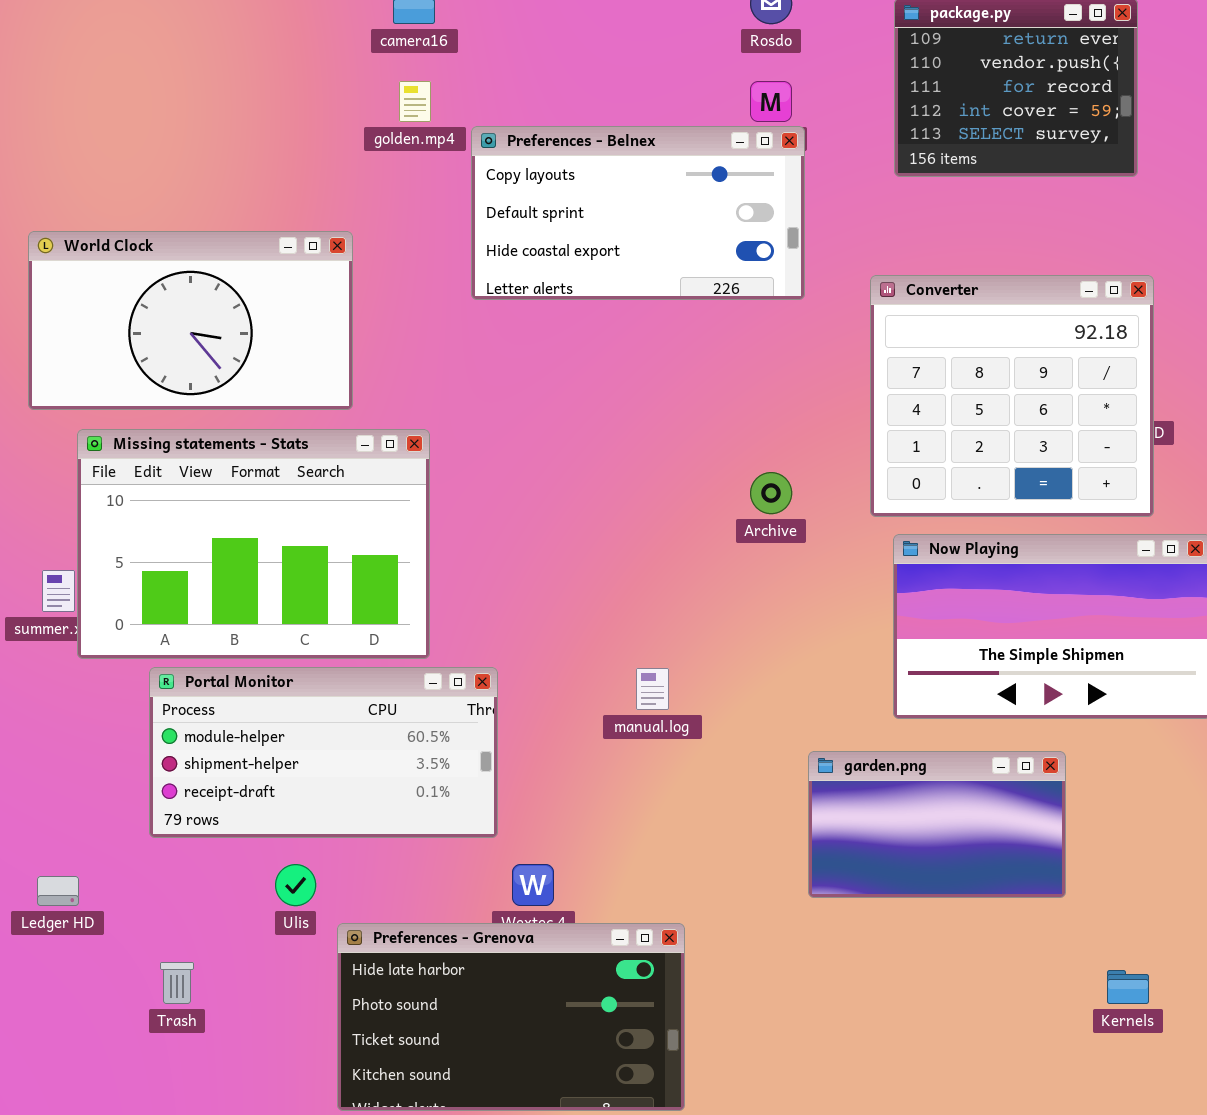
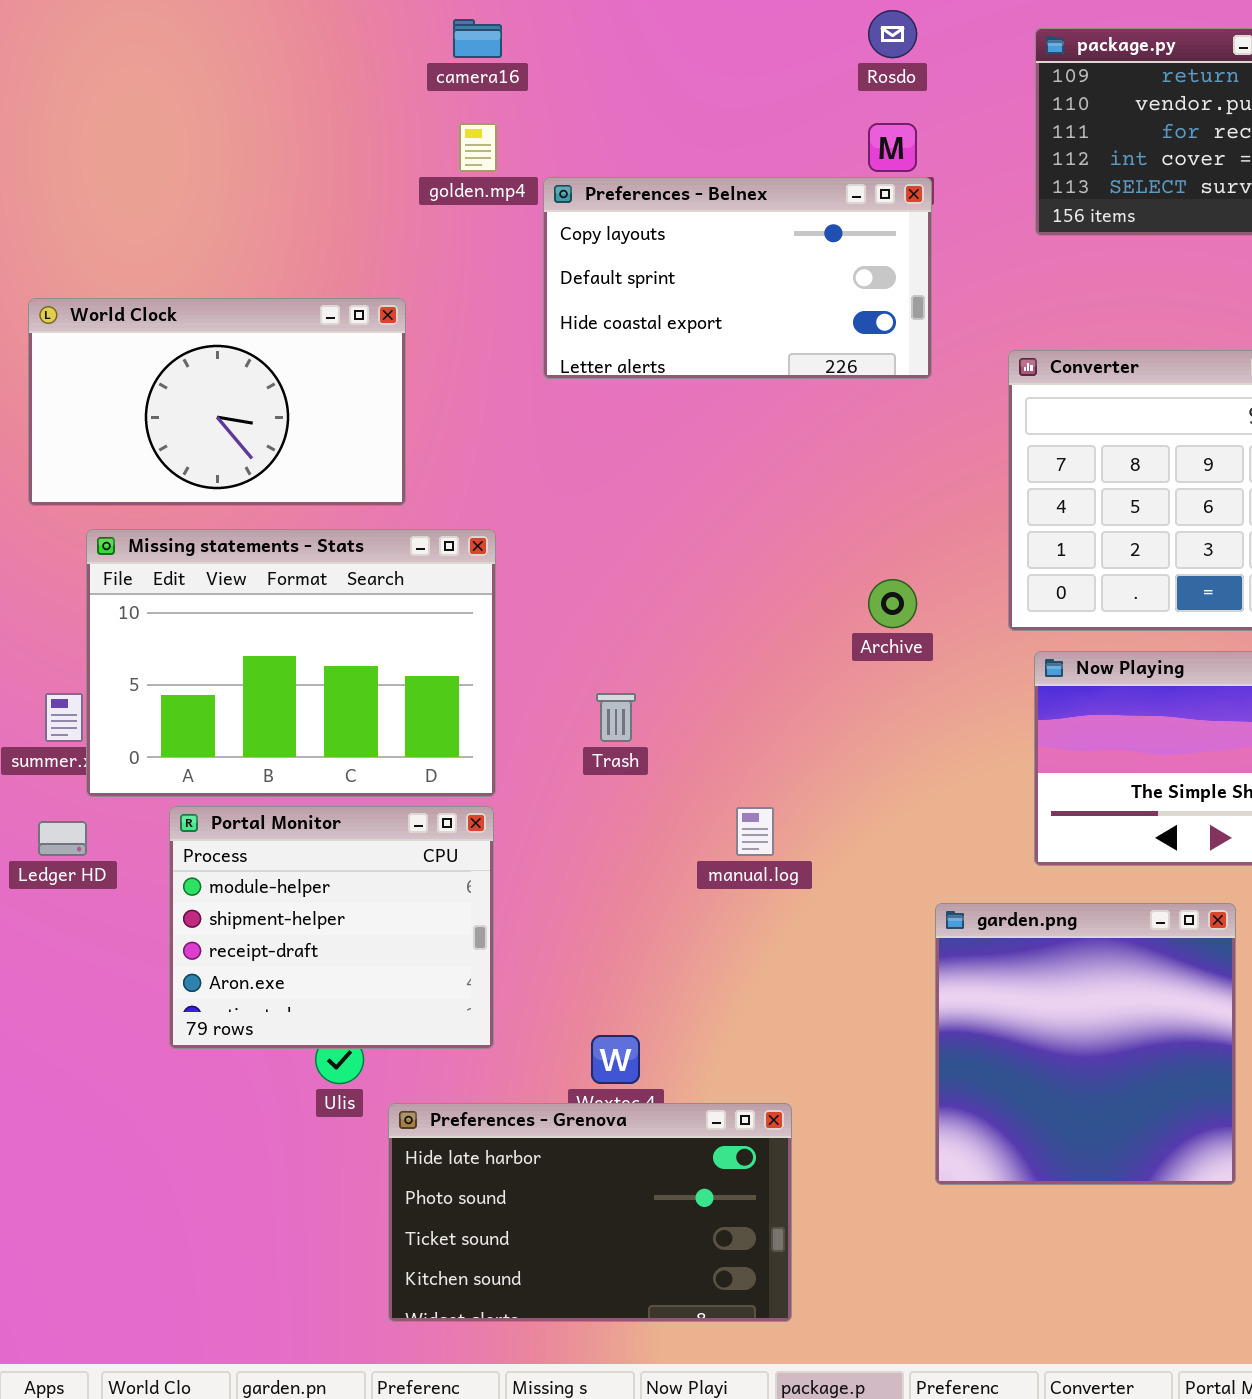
Portal Monitor: [149,667,498,838] -> [169,806,494,1049], resized
garden.png: [808,751,1066,898] -> [935,903,1236,1185], resized
Ledger HD: [37,876,79,906] -> [38,821,87,856], moved
Trash: [160,962,194,1004] -> [596,693,636,742], moved

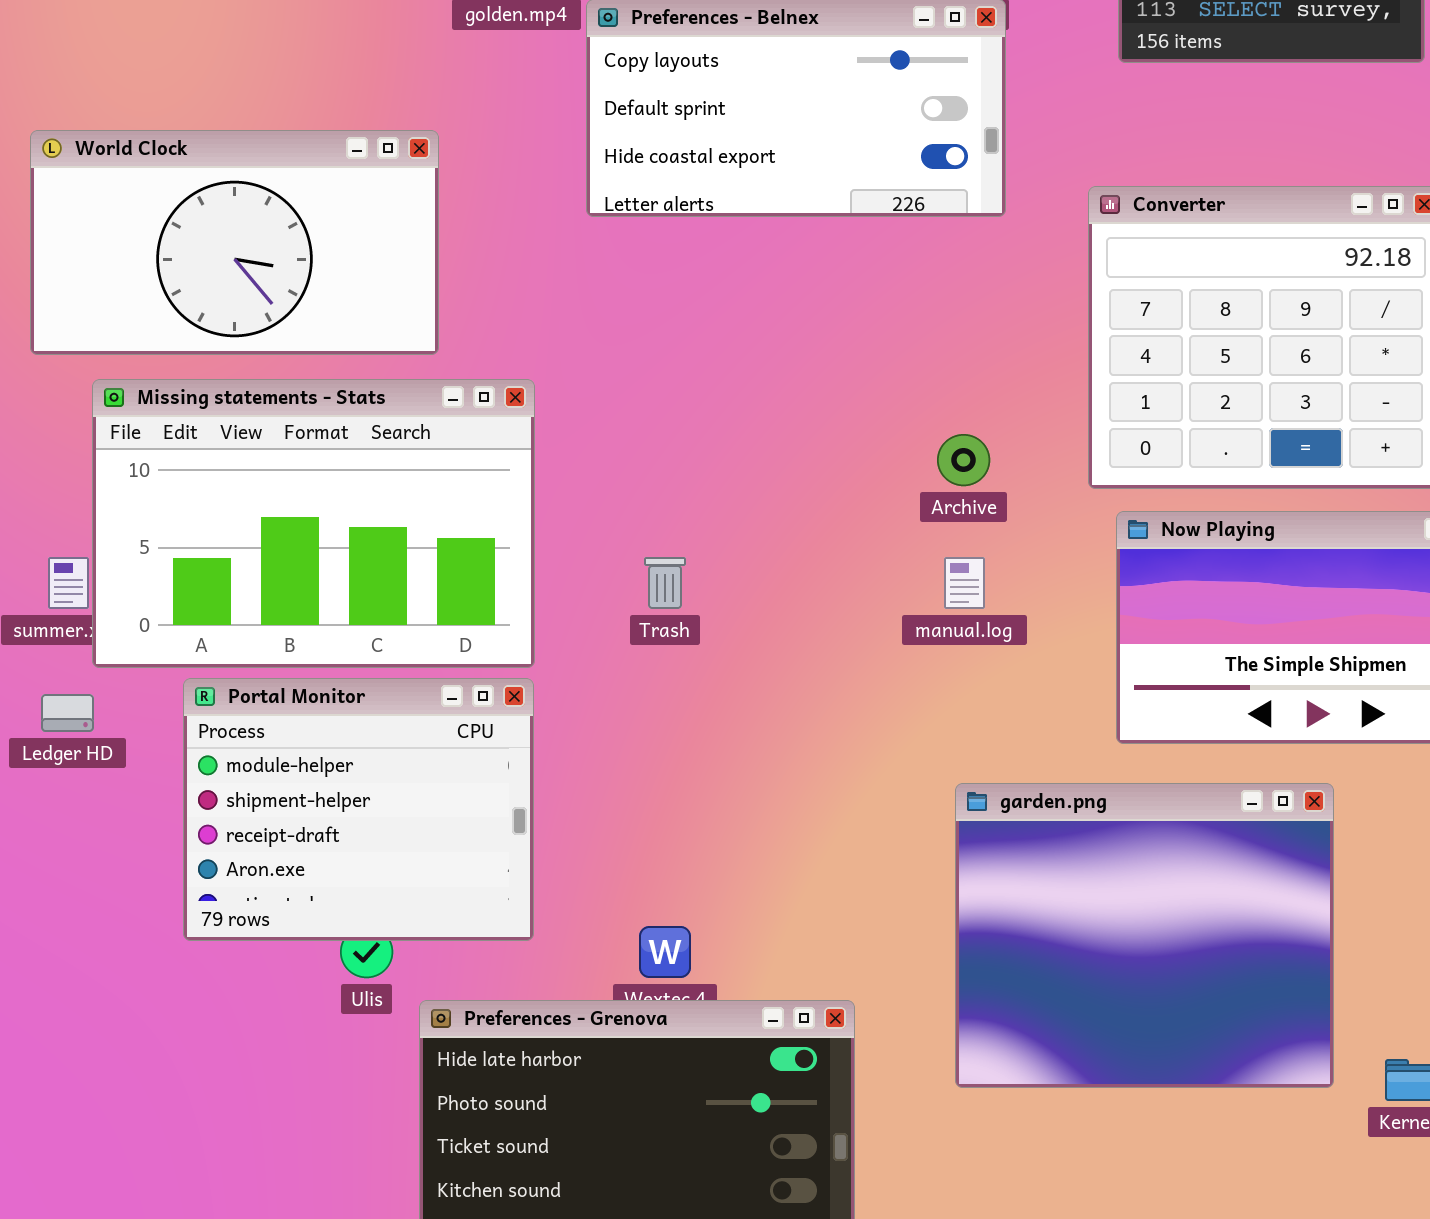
manual.log: [736,807,774,856] -> [944,557,985,609], moved
garden.png: [935,903,1236,1185] -> [955,783,1334,1088], resized

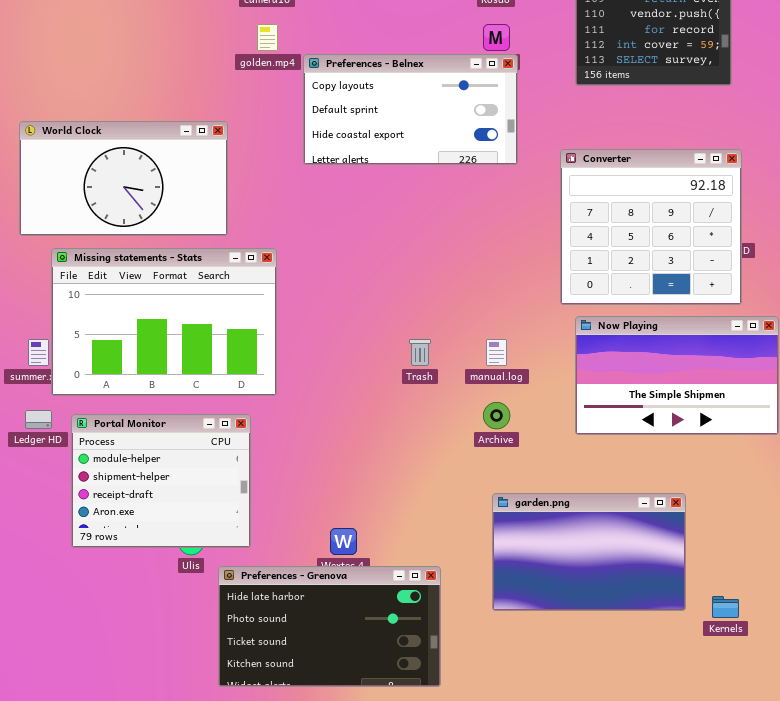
Archive: [937,434,990,486] -> [483,402,510,429], moved
Trash: [644,557,686,609] -> [409,339,431,366], moved
Portal Monitor: [183,678,534,941] -> [71,414,251,548], moved
garden.png: [955,783,1334,1088] -> [492,493,686,611], resized

